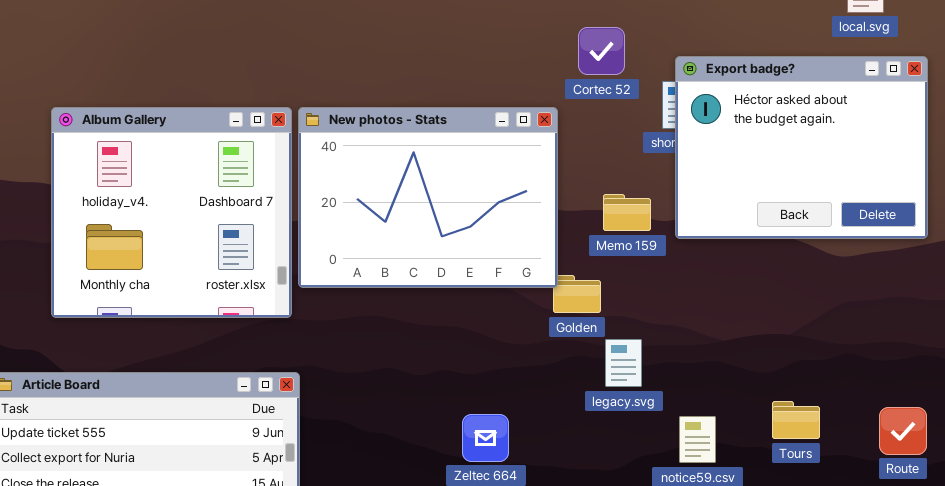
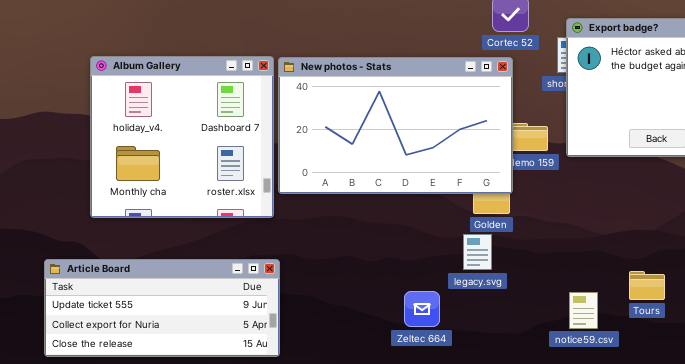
New photos - Stats: [298,107,558,288] -> [278,57,513,194], resized
legacy.svg: [605,339,642,387] -> [463,234,492,270], moved
Tours: [772,401,820,439] -> [629,271,665,300], moved

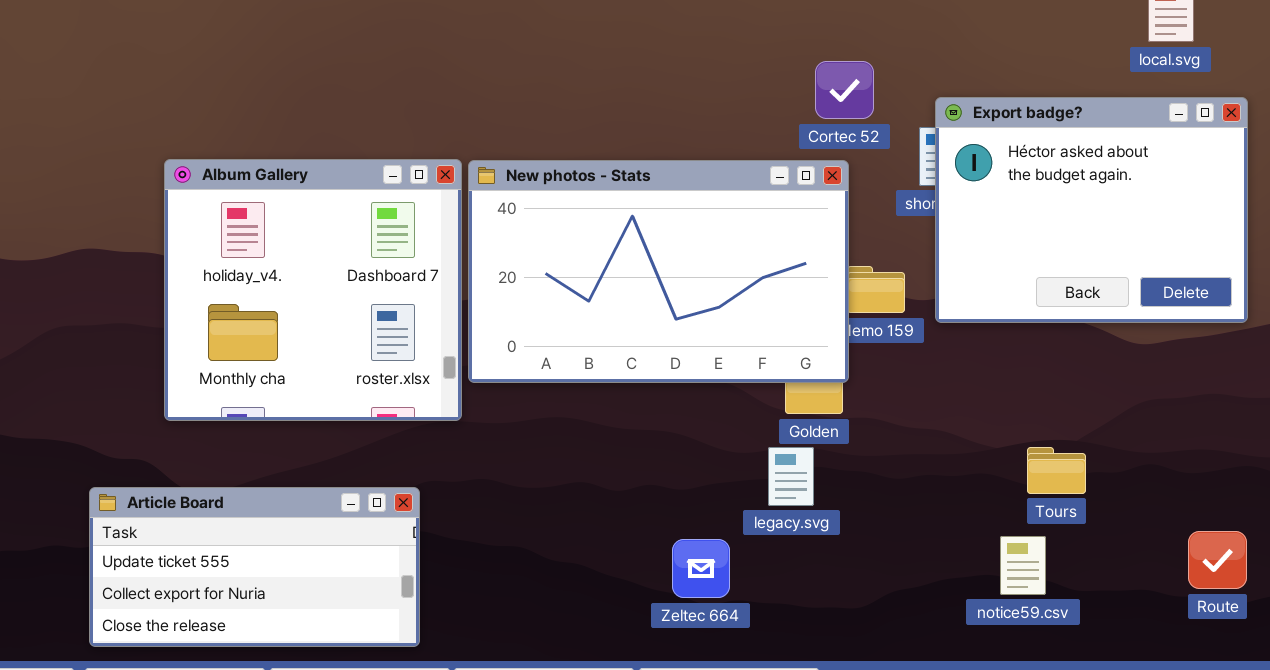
Article Board: [44,259,280,357] -> [89,487,420,647], resized
Tours: [629,271,665,300] -> [1027,447,1086,494], moved
notice59.csv: [569,292,598,329] -> [1000,536,1046,595], moved

